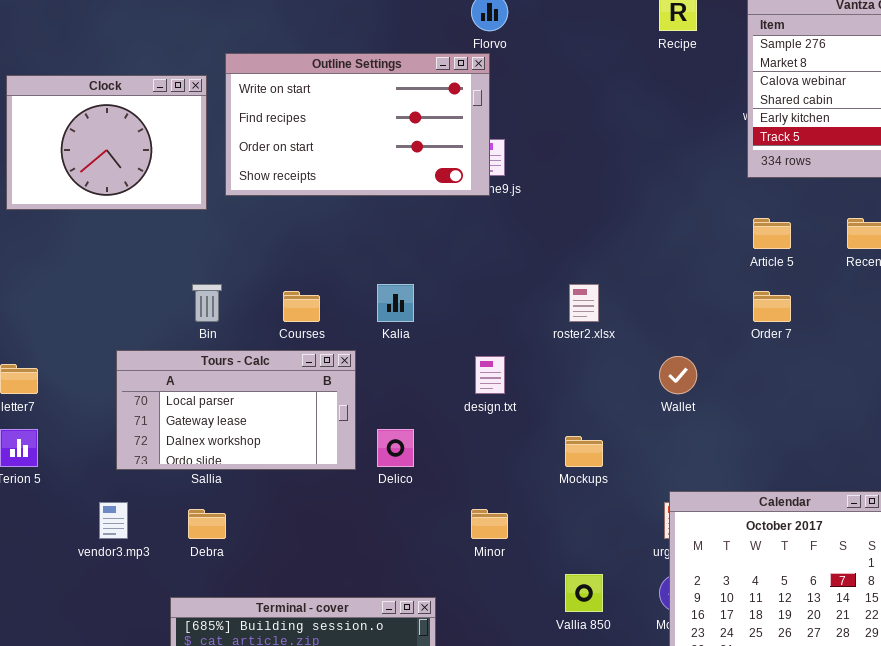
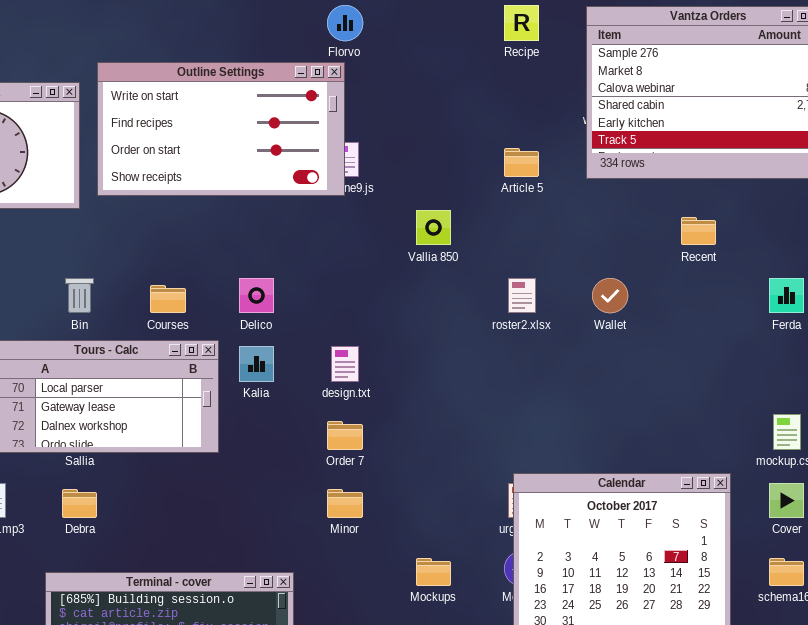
Article 5: [753,218,791,249] -> [504,148,539,177], moved
Kalia: [377,284,414,322] -> [239,346,274,382], moved
roster2.xlsx: [569,284,599,322] -> [508,278,536,313], moved
Order 7: [753,291,791,322] -> [327,421,363,450], moved
Wallet: [659,356,697,394] -> [592,278,628,313], moved
Delico: [377,429,414,467] -> [239,278,274,313], moved
Mockups: [565,436,603,467] -> [416,558,451,586], moved
Vallia 850: [565,574,603,612] -> [416,210,451,245], moved

